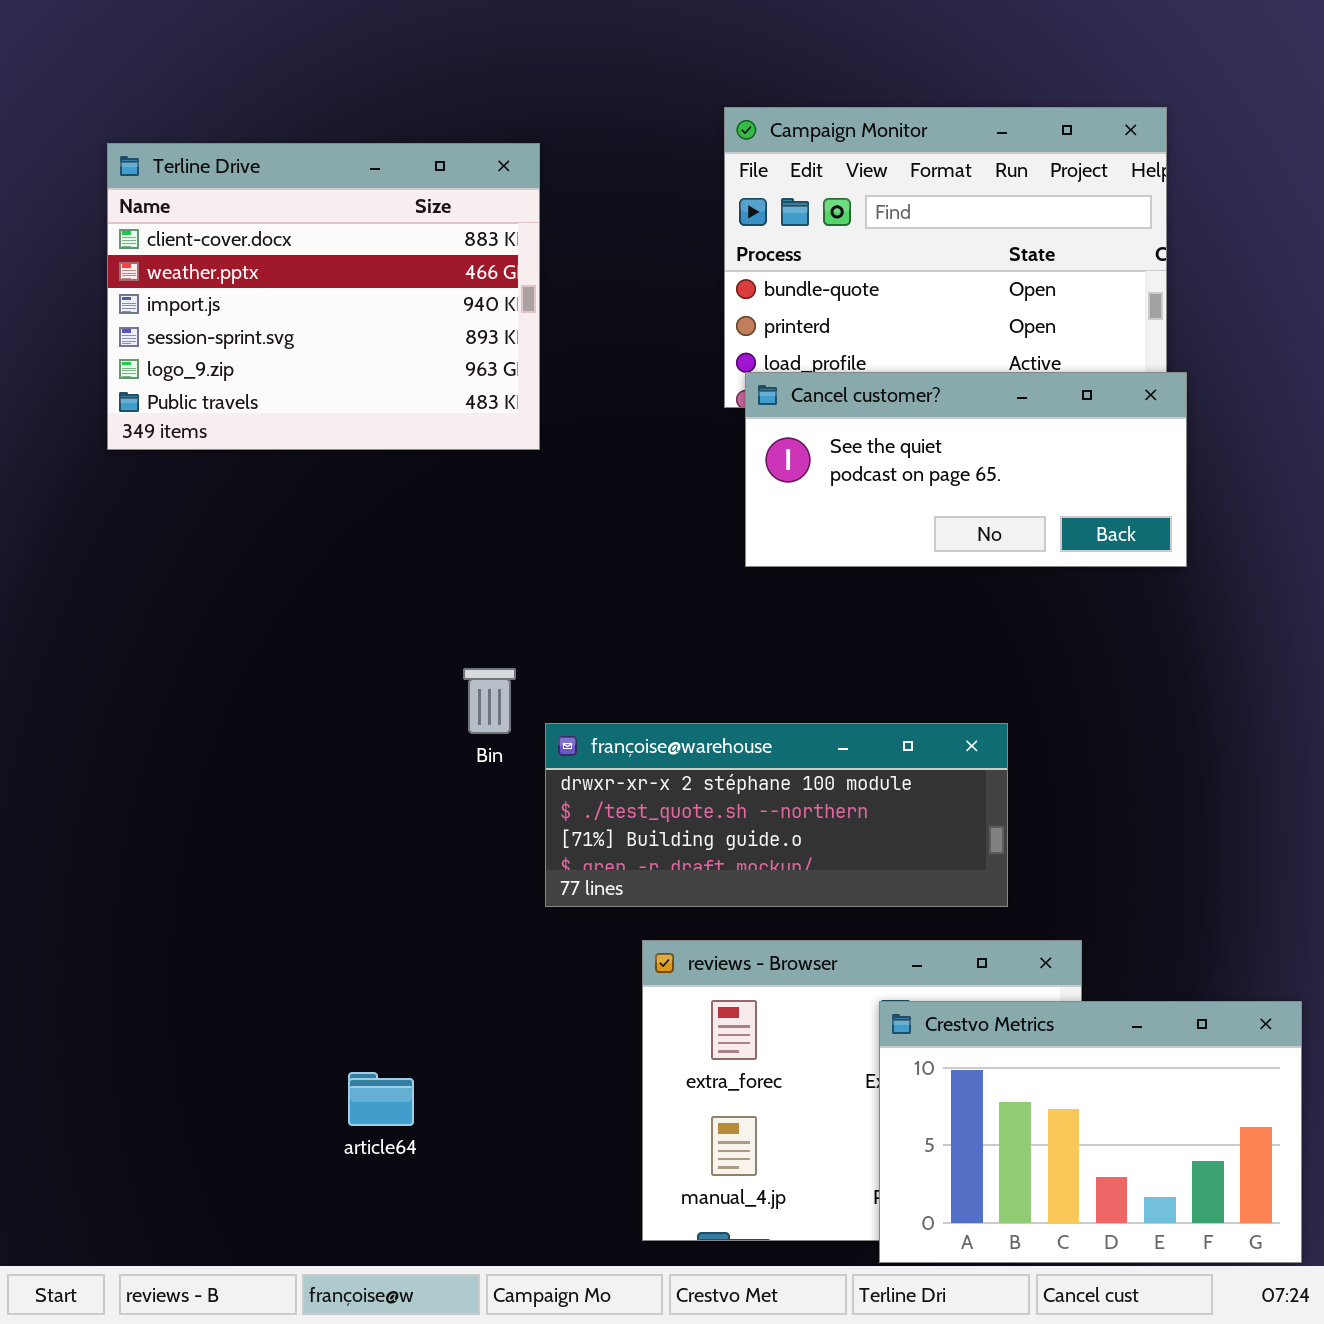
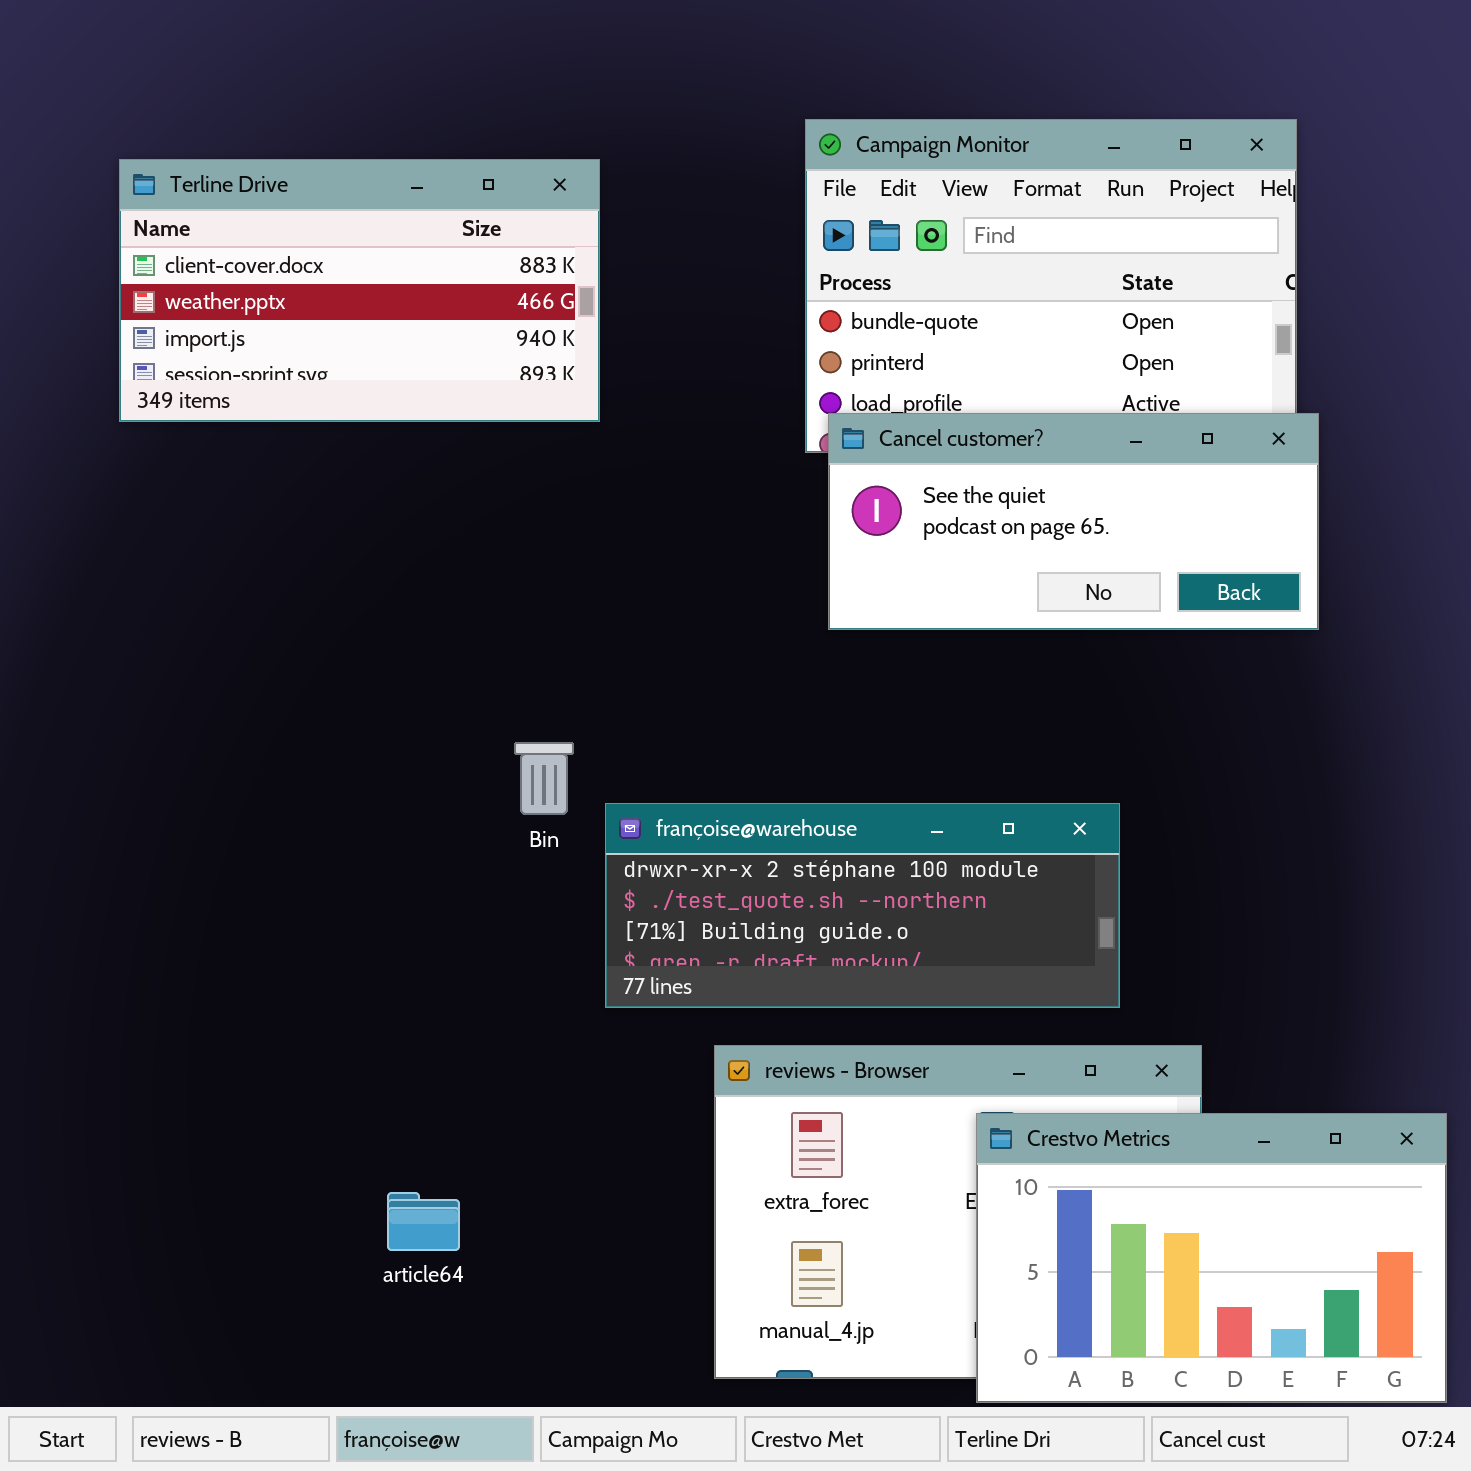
Terline Drive: [107,143,540,450] -> [119,159,600,422], resized

